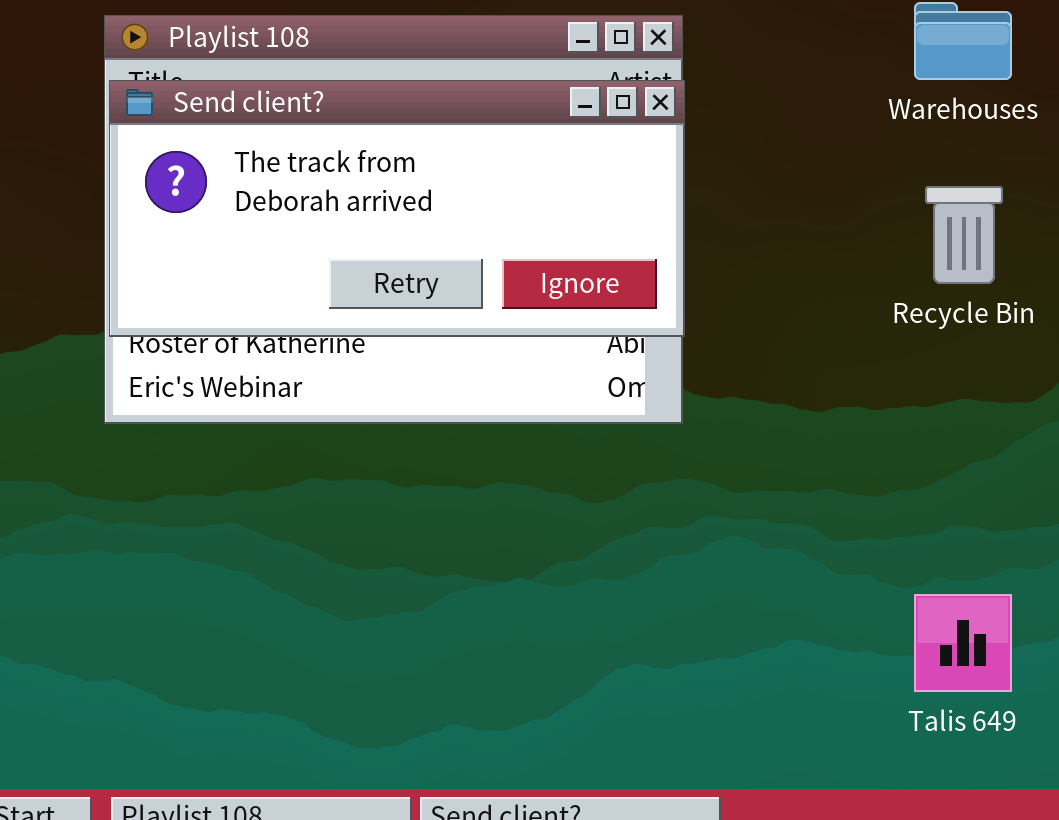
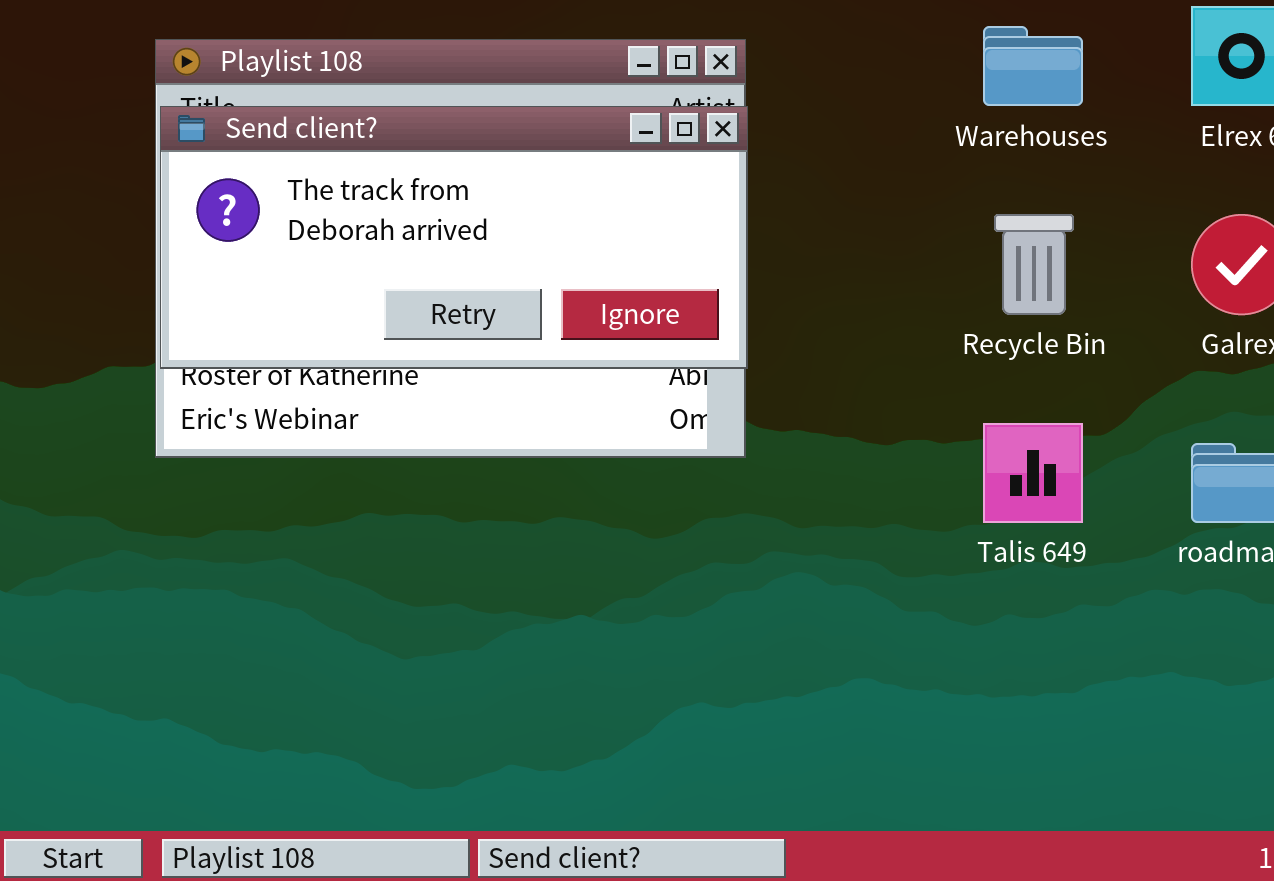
Talis 649: [914,594,1012,692] -> [983,423,1083,523], moved

